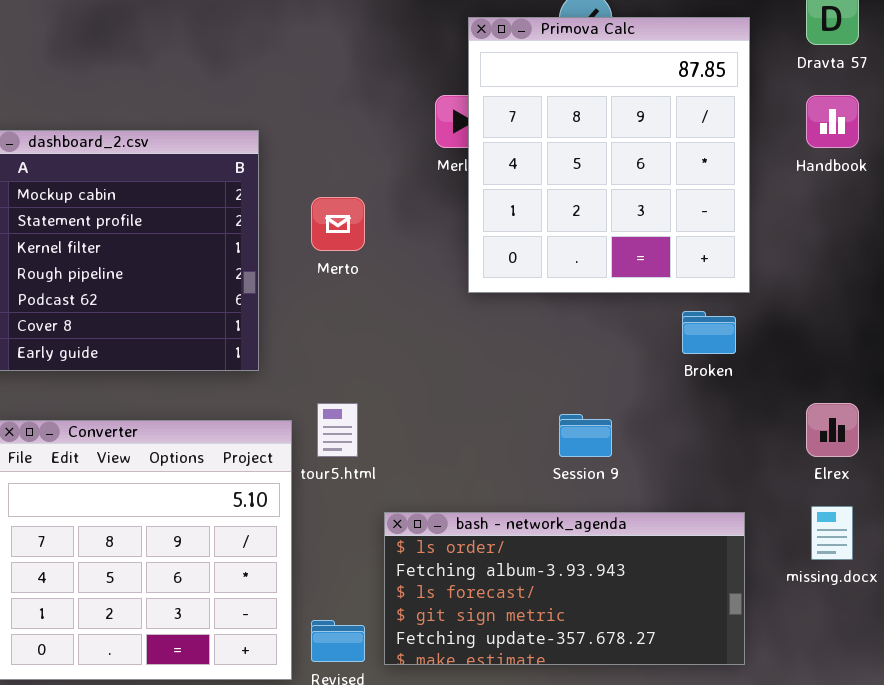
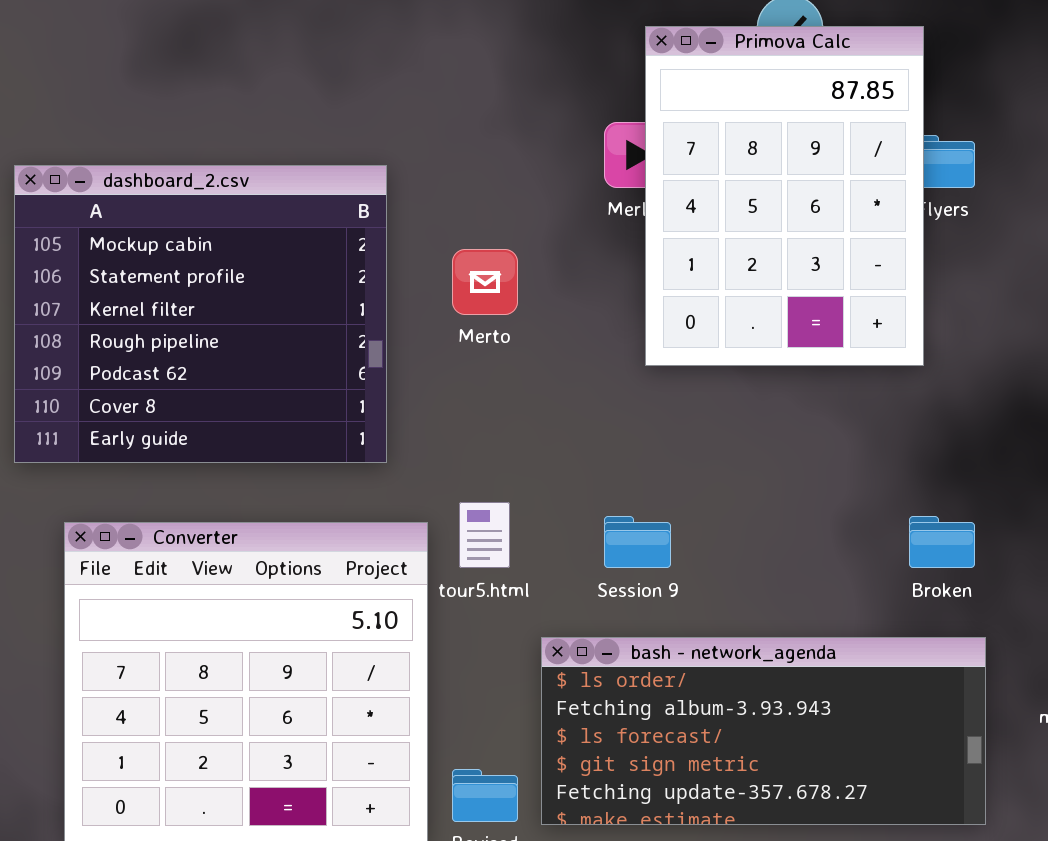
Primova Calc: [468,17,750,293] -> [645,26,924,366], resized
Broken: [682,311,736,354] -> [909,516,975,568], moved
Session 9: [559,414,612,457] -> [604,516,671,568], moved

